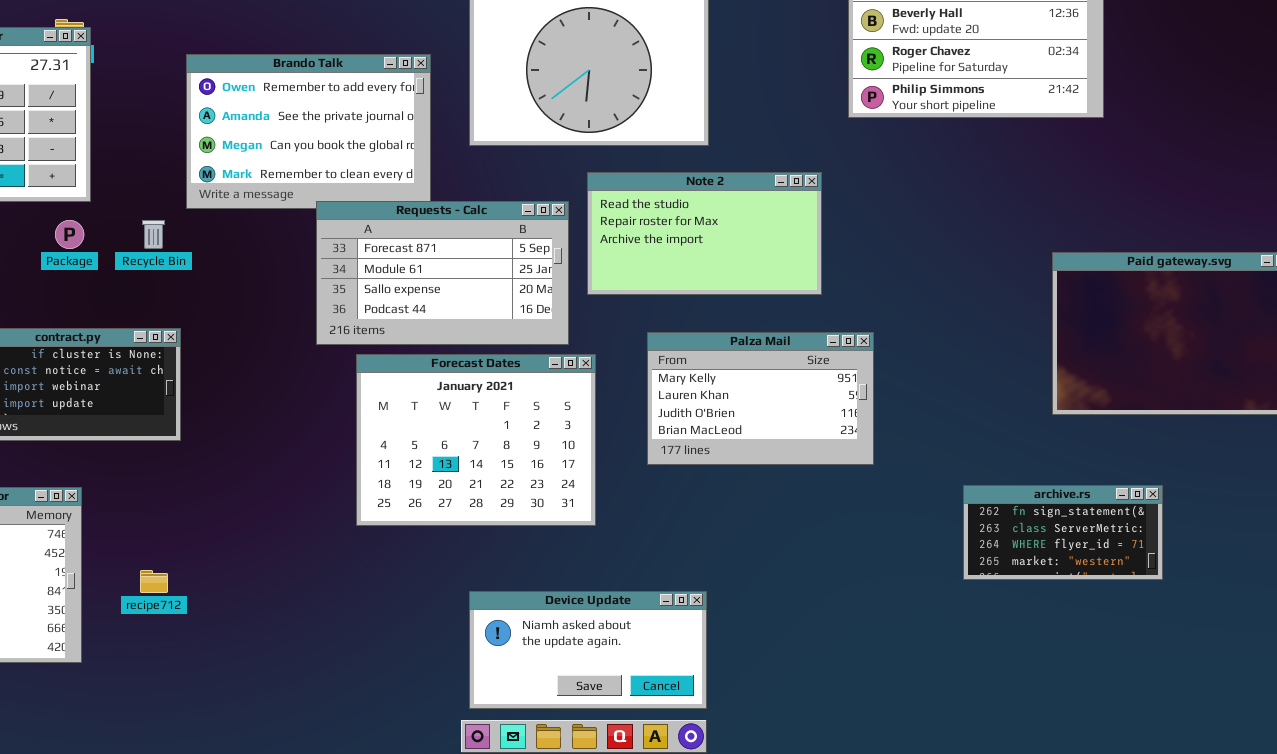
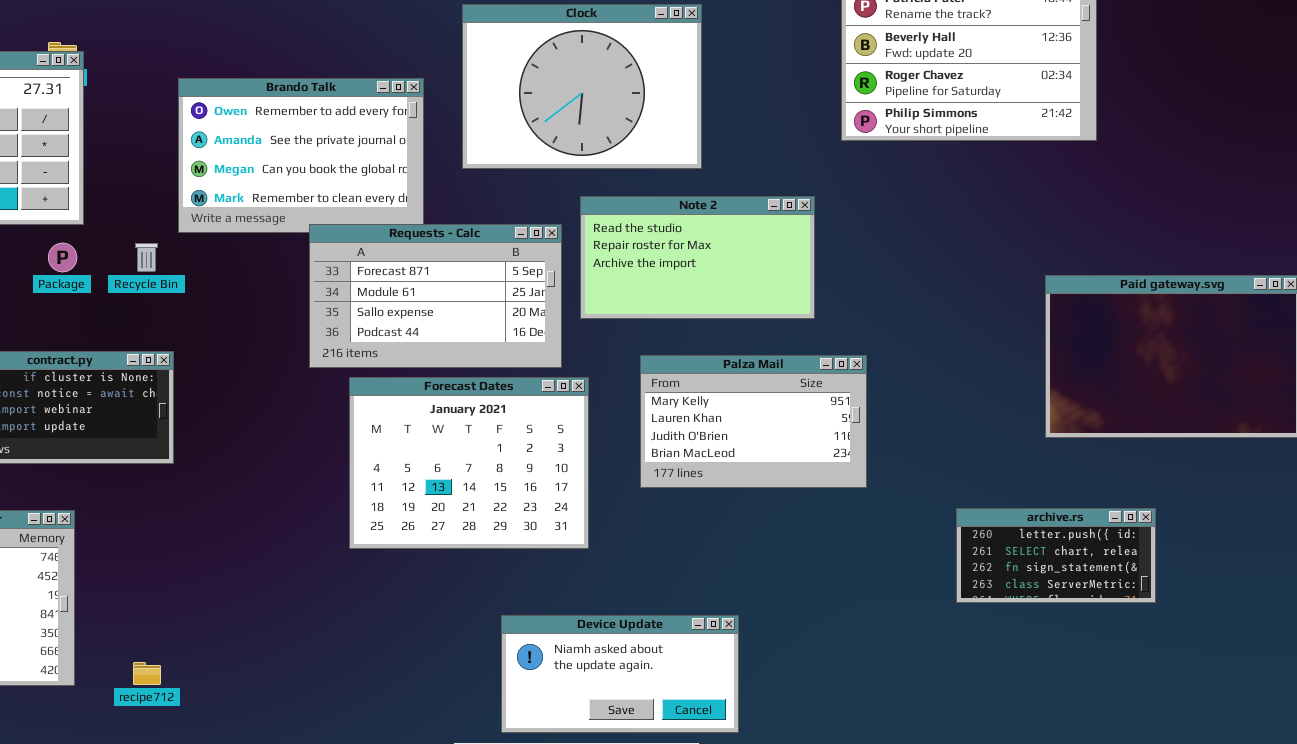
archive.rs: [963,485,1163,580] -> [956,508,1156,603], scrolled up 2 rows
recipe712: [140,570,168,593] -> [133,662,161,685], moved
Device Update: [469,591,707,709] -> [501,615,739,733], moved

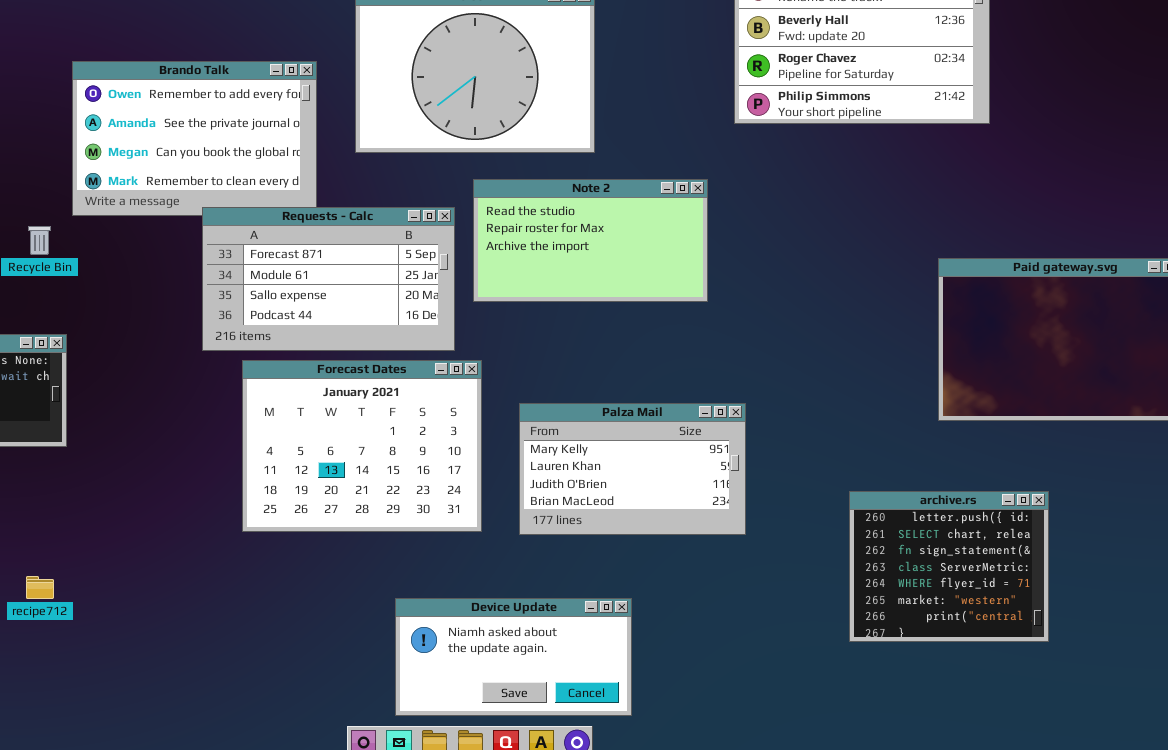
Palza Mail: [640,355,867,488] -> [519,403,746,535], moved
archive.rs: [956,508,1156,603] -> [849,491,1049,642], resized
recipe712: [133,662,161,685] -> [26,576,54,599], moved

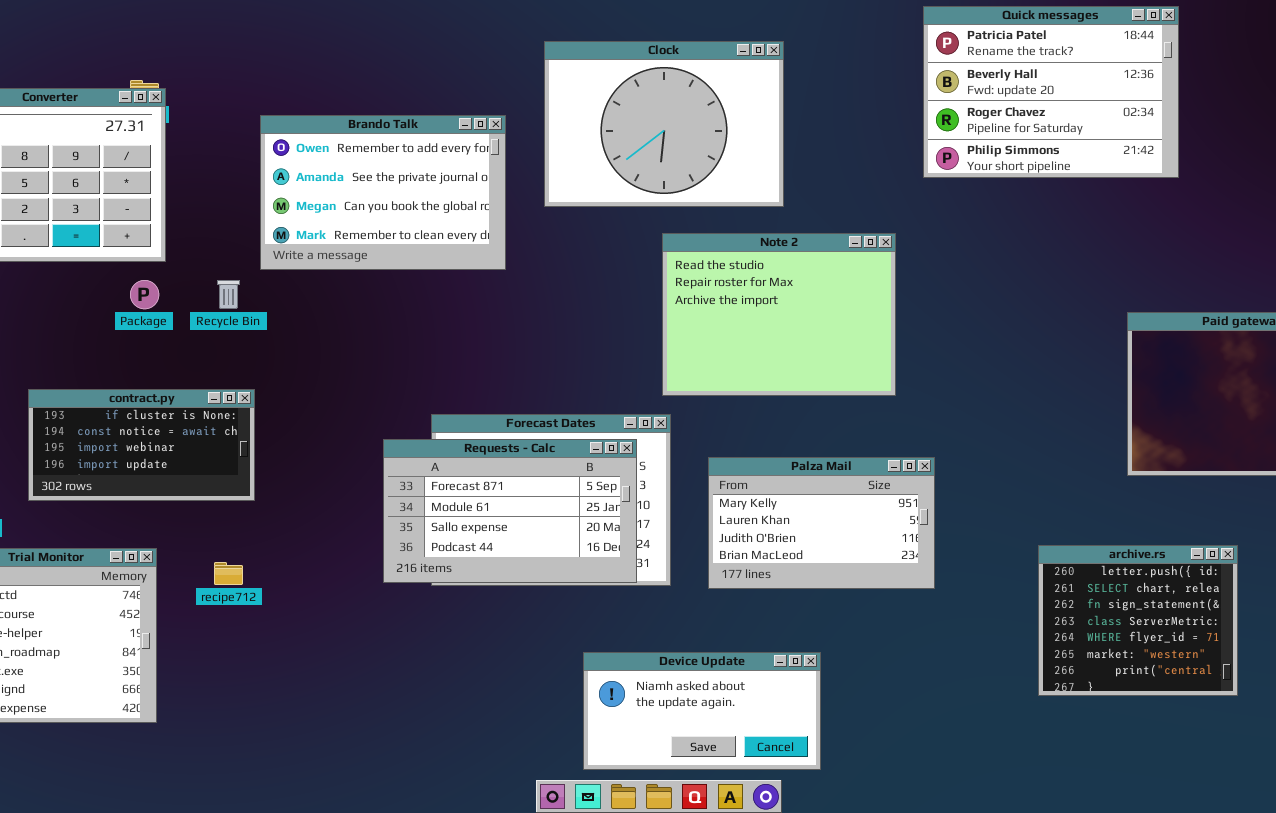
Note 2: [473,179,708,302] -> [662,233,896,396], resized
Requests - Calc: [202,207,455,351] -> [383,439,637,583], moved
recipe712: [26,576,54,599] -> [214,562,243,585], moved

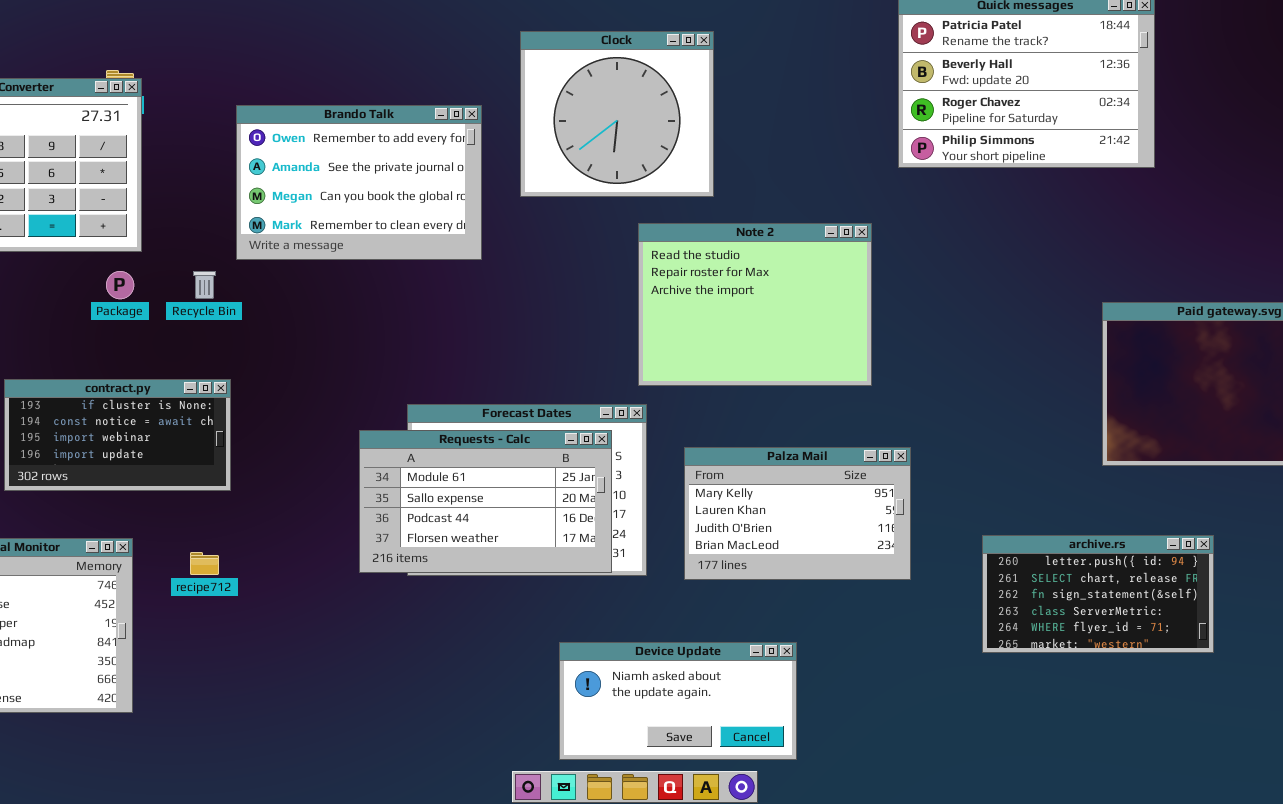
Clock: [544,41,784,207] -> [520,31,714,197], resized
Requests - Calc: [383,439,637,583] -> [359,430,612,573], scrolled down 1 row
archive.rs: [1038,545,1238,696] -> [982,535,1214,653], resized

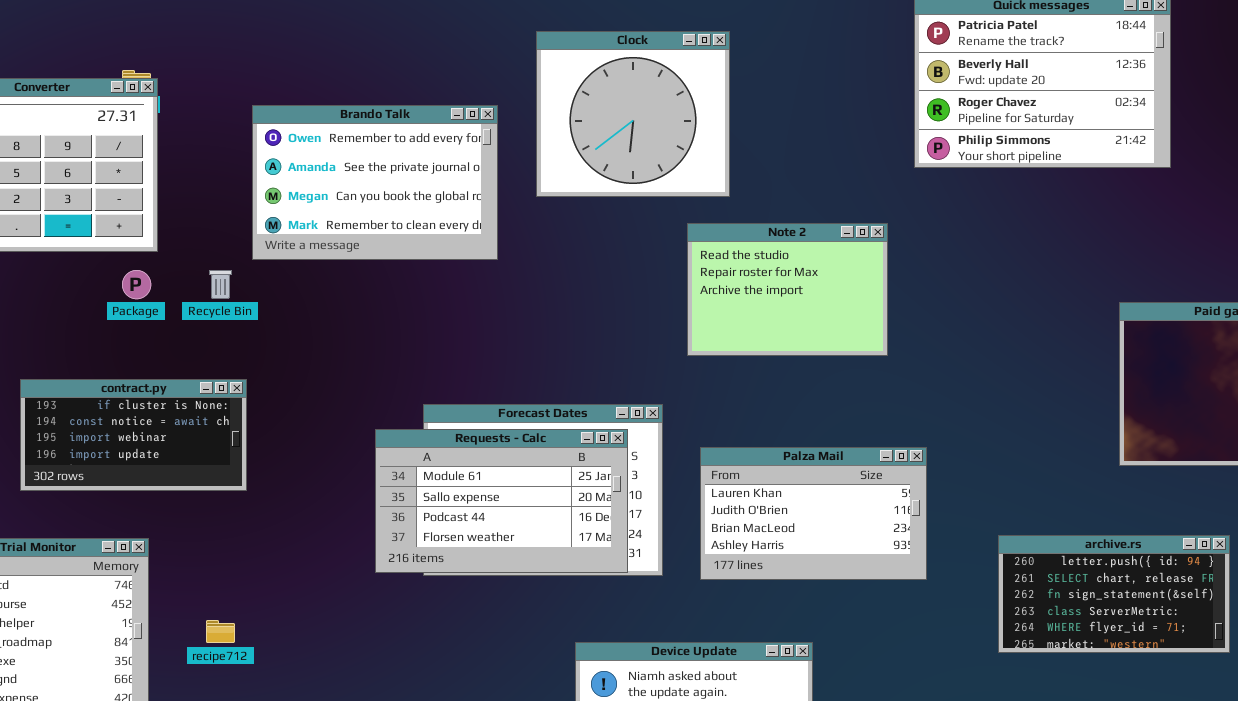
Note 2: [638,223,872,386] -> [687,223,888,356], resized
Palza Mail: [684,447,911,580] -> [700,447,927,580], scrolled down 1 row
recipe712: [190,552,219,575] -> [206,620,235,643], moved

